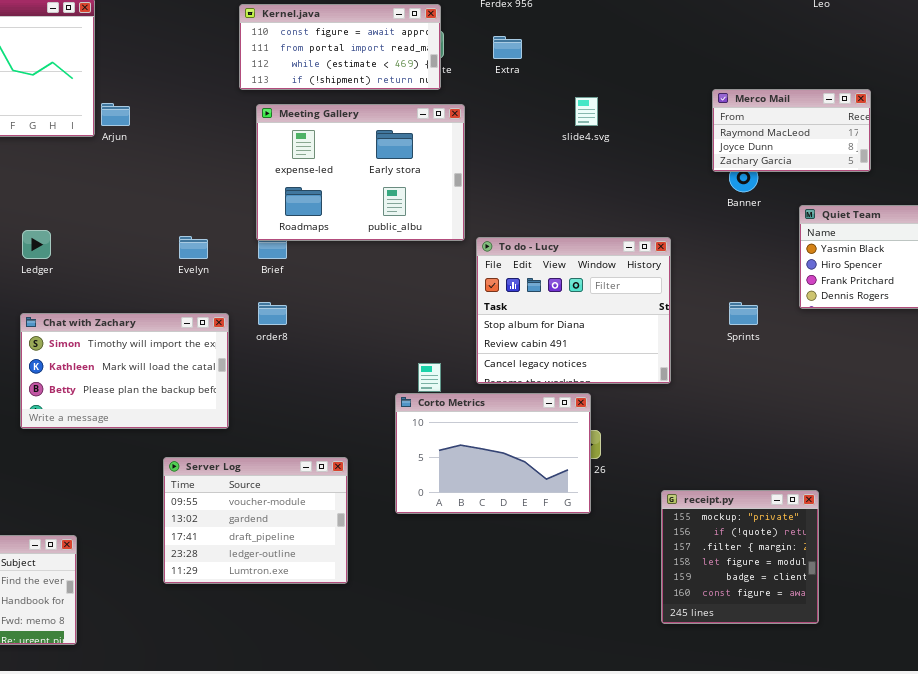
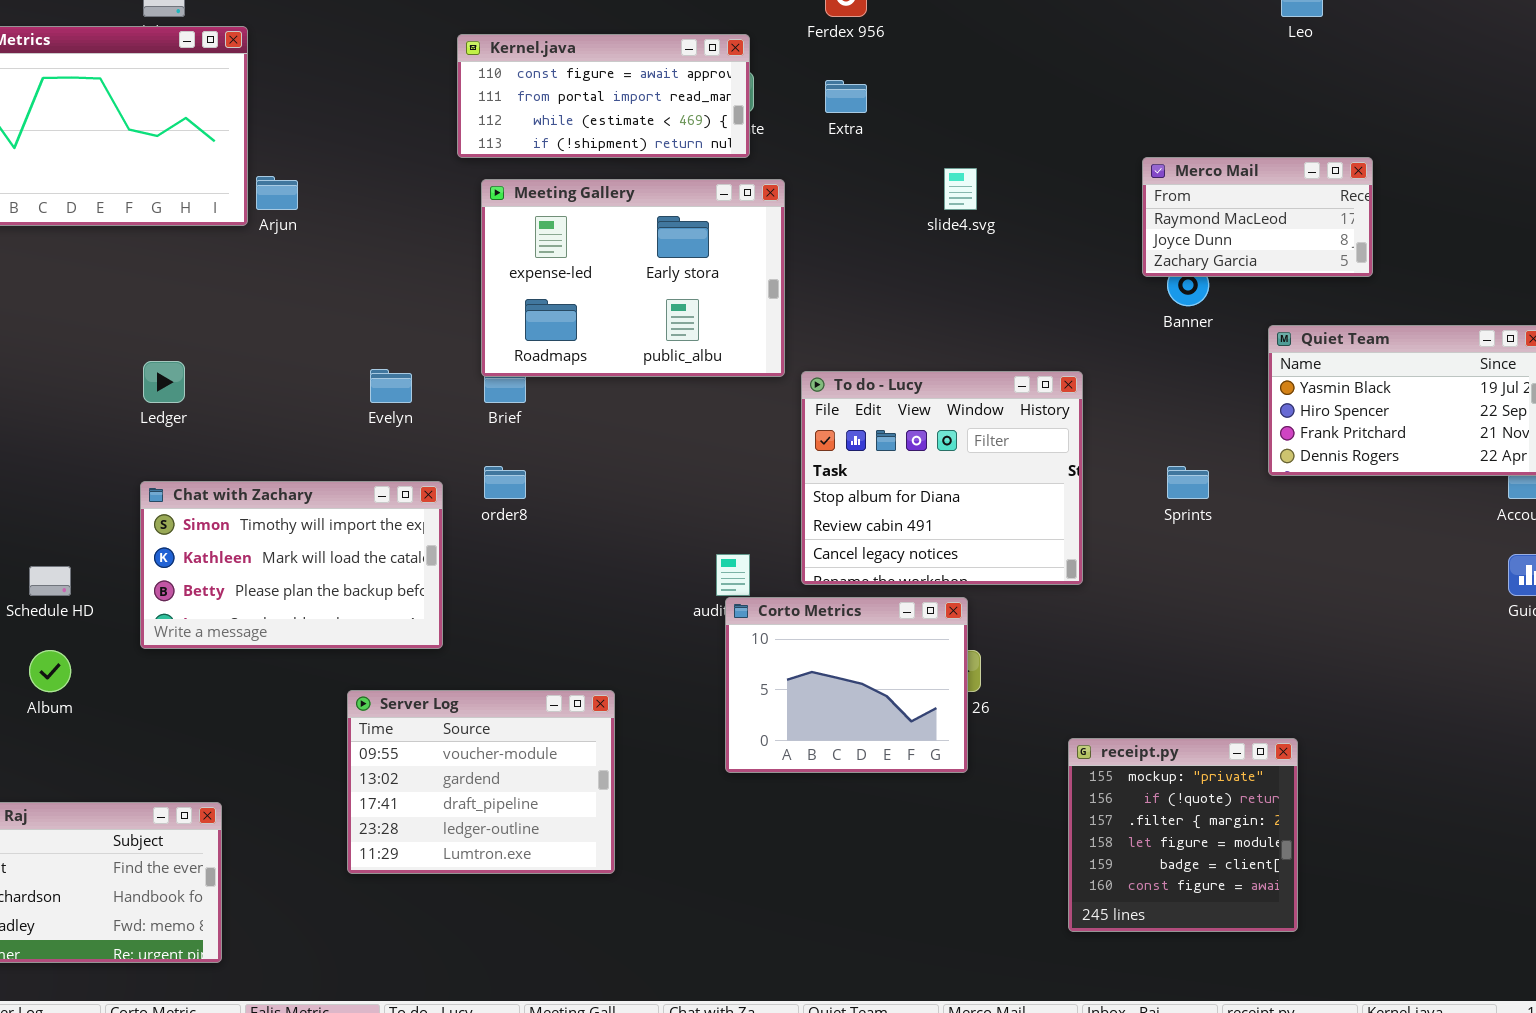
Corto Metrics: [395,393,591,514] -> [725,597,968,773], resized

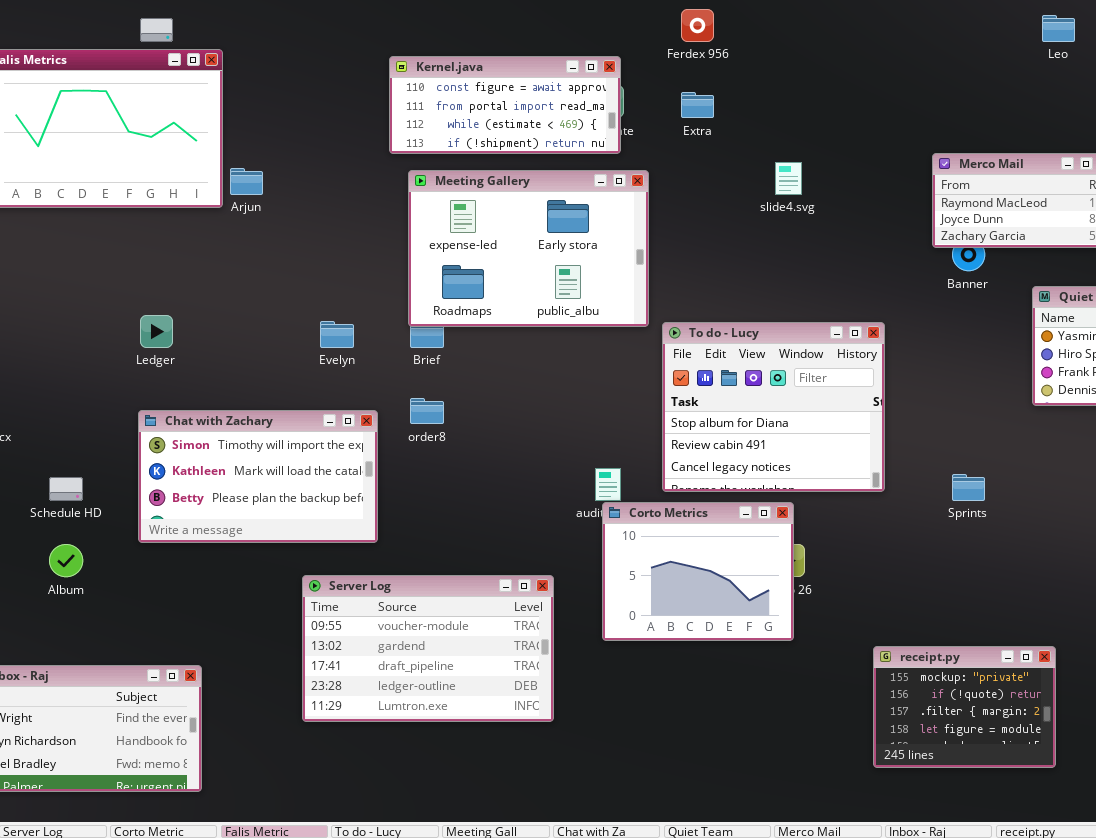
Sprints: [1167,466,1209,499] -> [952,474,985,501], moved
Server Log: [347,690,615,874] -> [302,575,554,722], resized
receipt.py: [1068,738,1298,932] -> [873,646,1056,768], resized

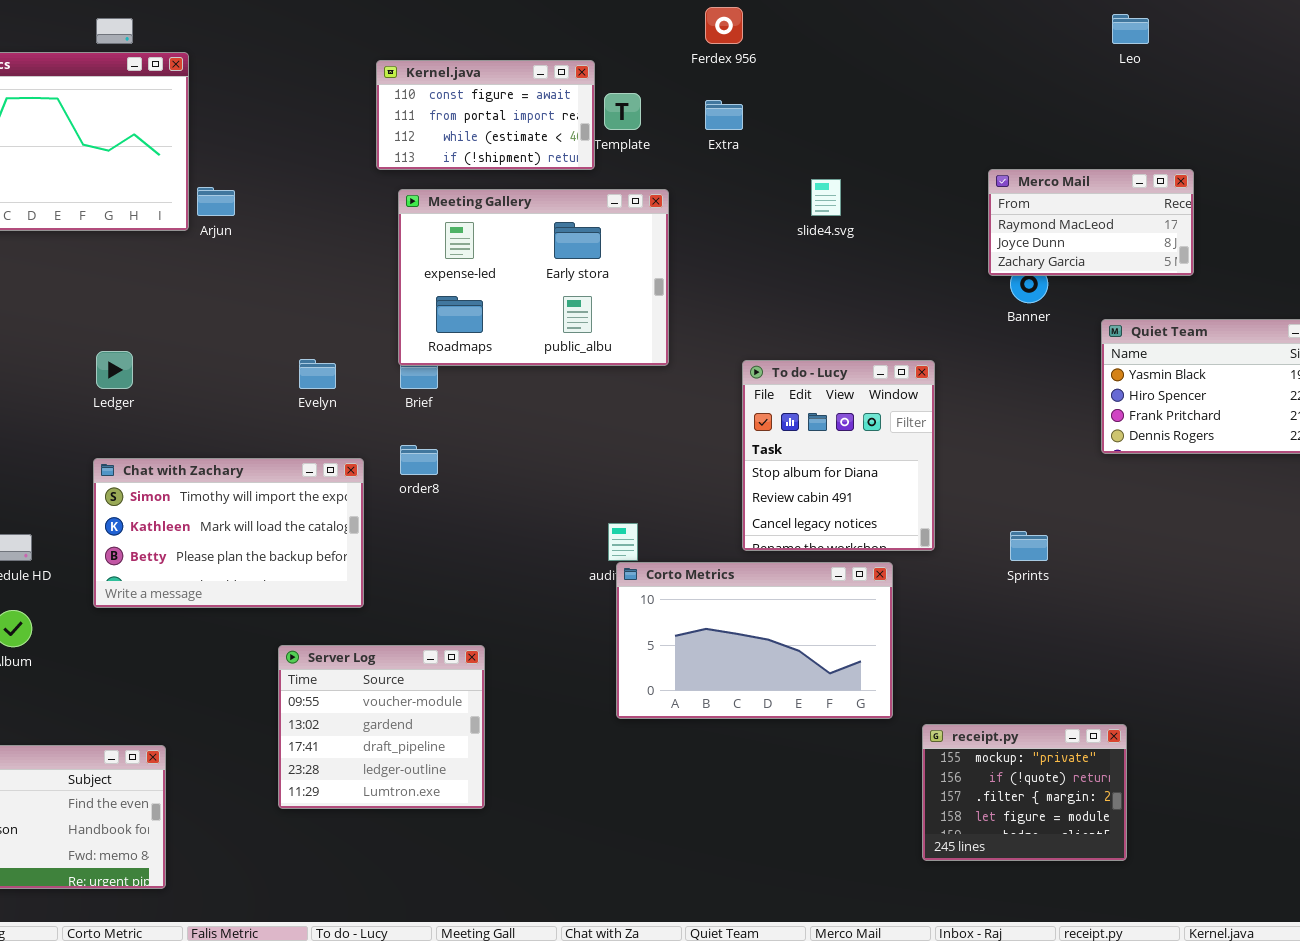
Kernel.java: [389,56,621,154] -> [376,60,595,170], resized
To do - Lucy: [662,322,885,492] -> [742,360,935,551], resized
Corto Metrics: [602,502,794,641] -> [616,562,893,719], resized
Server Log: [302,575,554,722] -> [278,645,485,809], resized

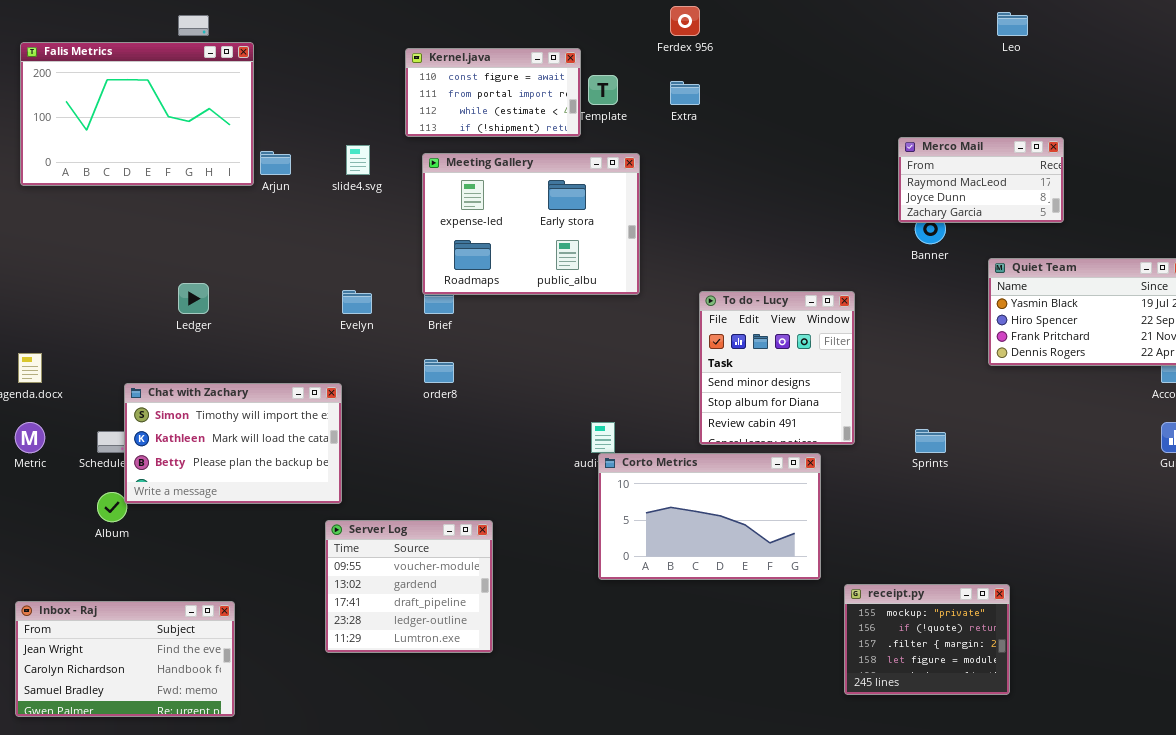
slide4.svg: [811,179,841,216] -> [346,145,370,175], moved
To do - Lucy: [742,360,935,551] -> [699,291,855,445], scrolled up 1 row
Chat with Zachary: [93,458,364,608] -> [124,383,342,504], moved

